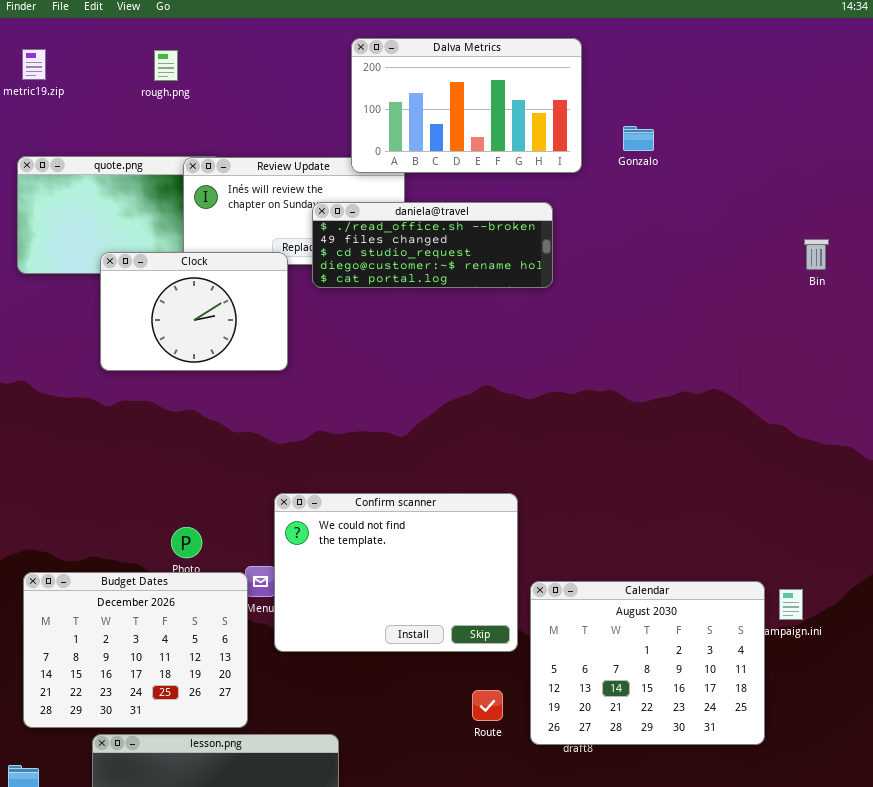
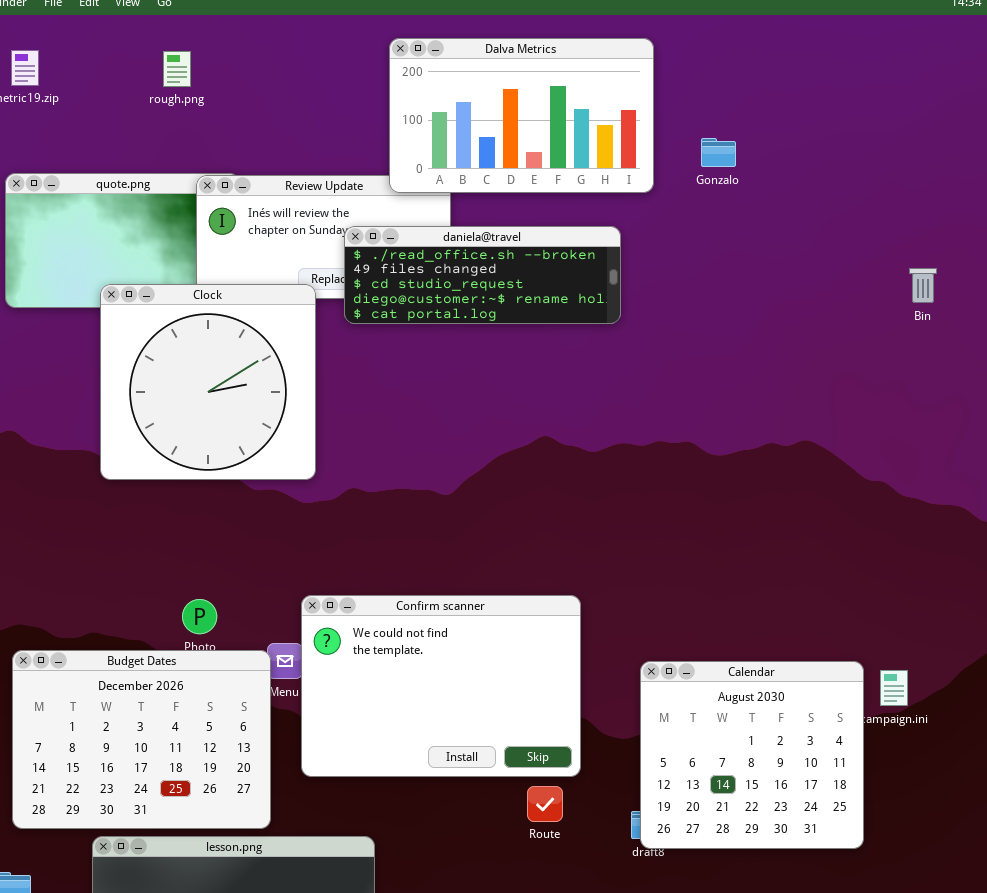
Clock: [100,252,288,371] -> [100,284,316,480], resized
Confirm scanner: [274,493,518,652] -> [301,595,581,777], moved
Calendar: [530,581,765,745] -> [640,661,864,849], resized

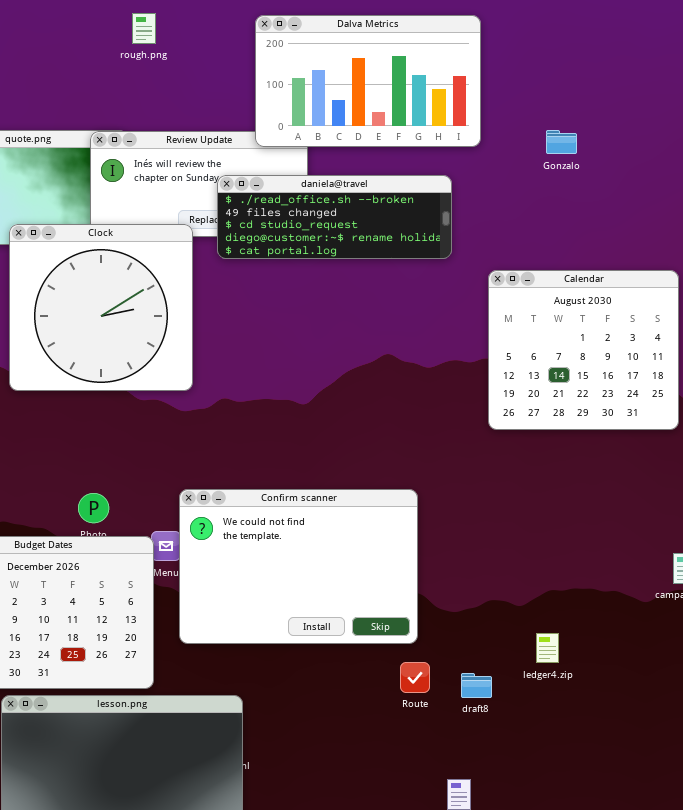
rough.png: [163,51,191,87] -> [132,13,156,44], moved
Gonzalo: [701,138,736,167] -> [546,130,577,154], moved
Calendar: [640,661,864,849] -> [488,270,679,430], moved
Route: [527,786,563,822] -> [400,662,430,693], moved

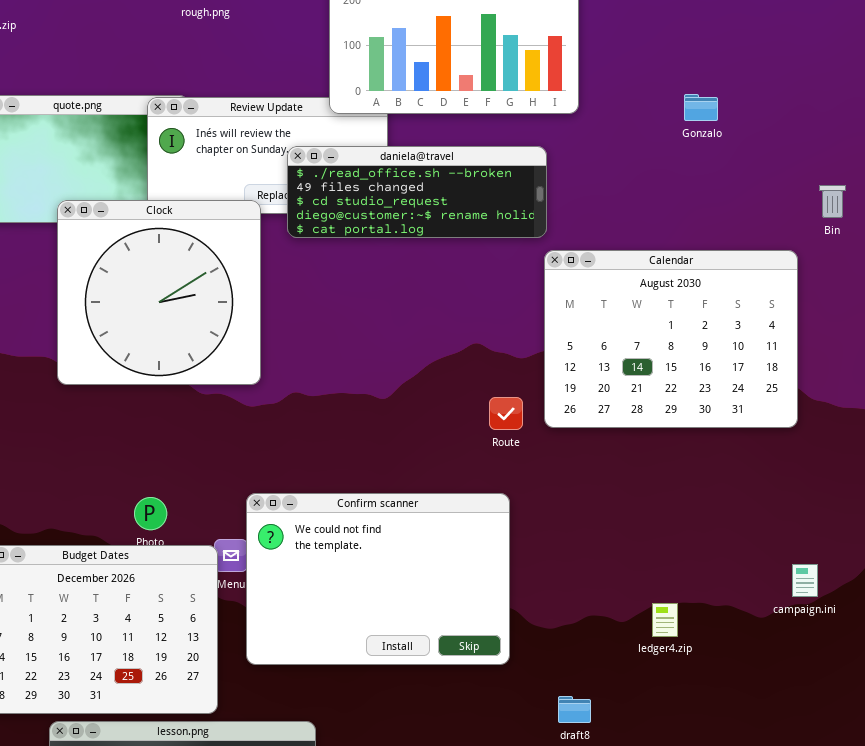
Gonzalo: [546,130,577,154] -> [684,94,718,121], moved
Calendar: [488,270,679,430] -> [544,250,798,428], resized
ledger4.zip: [536,633,559,663] -> [652,603,678,637], moved
Route: [400,662,430,693] -> [489,397,523,430], moved

